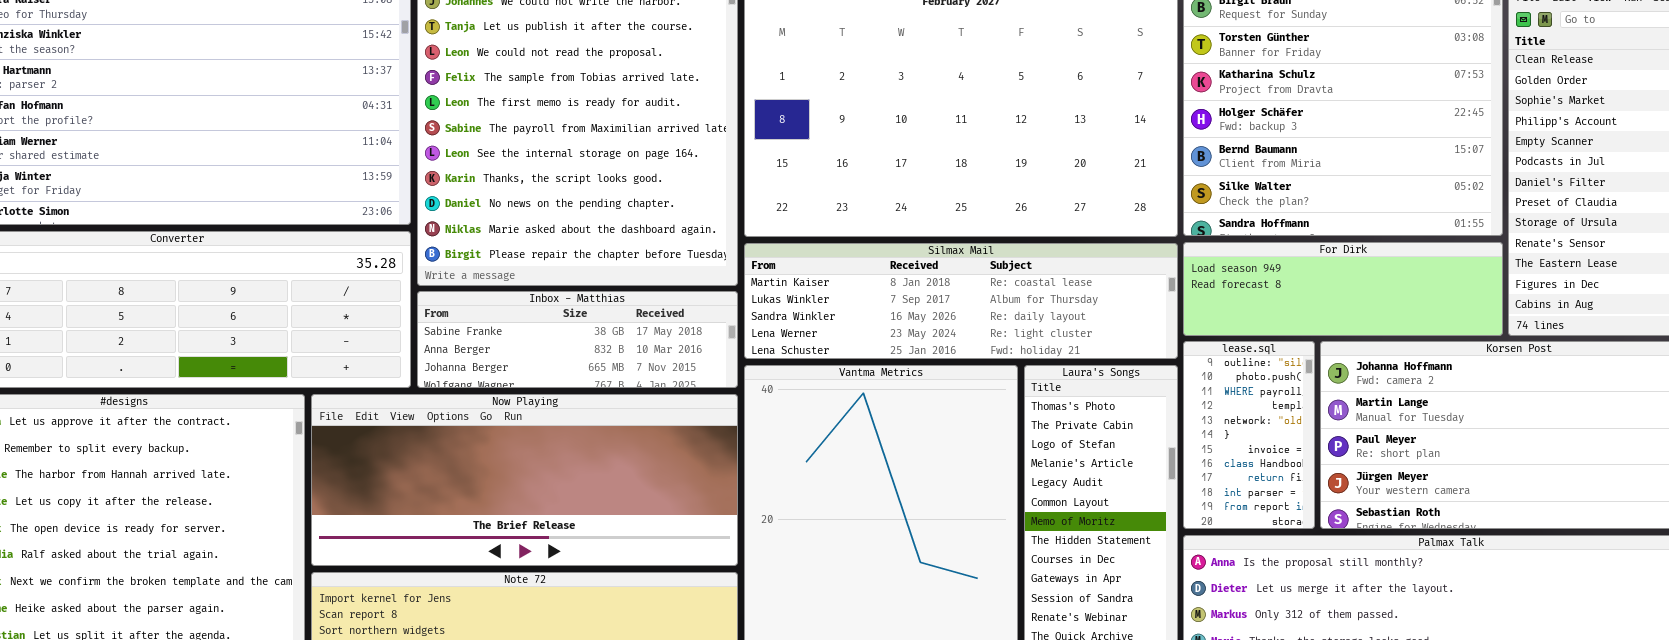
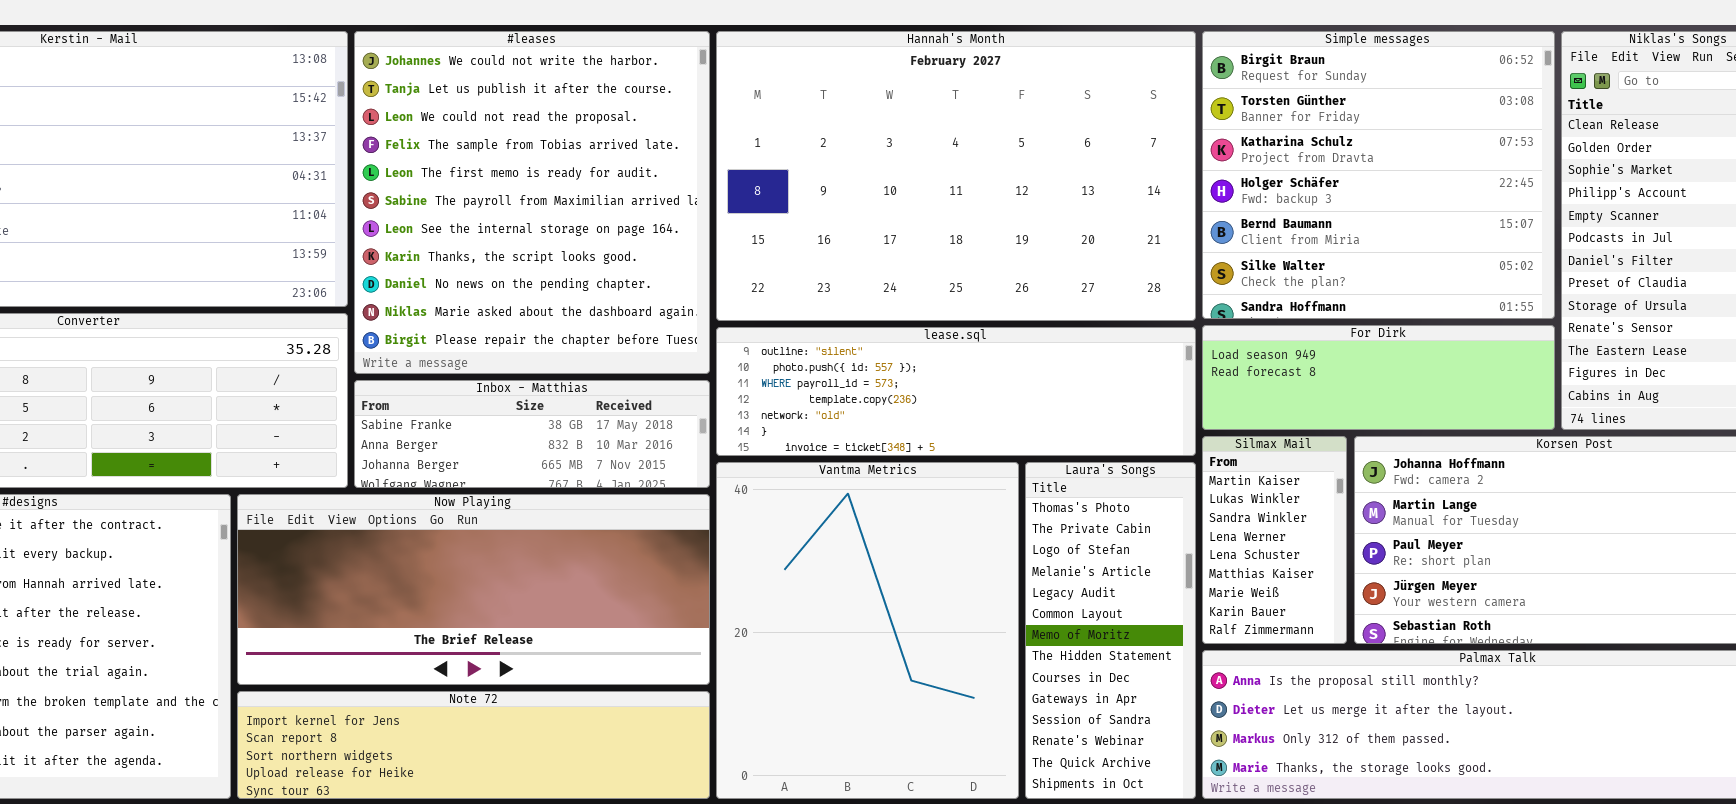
Silmax Mail: [744,243,1178,359] -> [1202,436,1347,644], moved, resized
lease.sql: [1183,341,1315,529] -> [716,327,1196,456], moved, resized

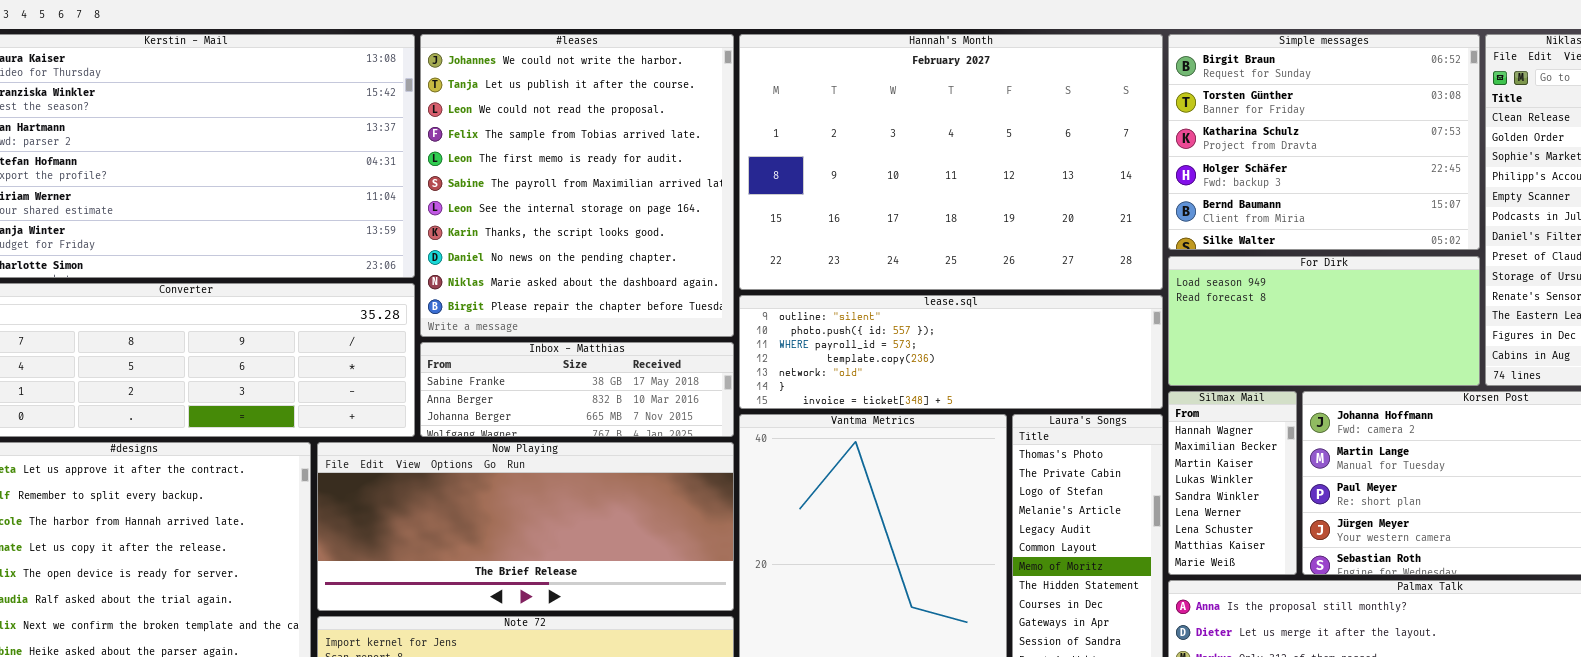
Simple messages: [1202,31,1555,319] -> [1168,34,1480,250], resized
For Dirk: [1202,325,1555,430] -> [1168,256,1480,386], resized
Silmax Mail: [1202,436,1347,644] -> [1168,391,1297,575], scrolled up 2 rows

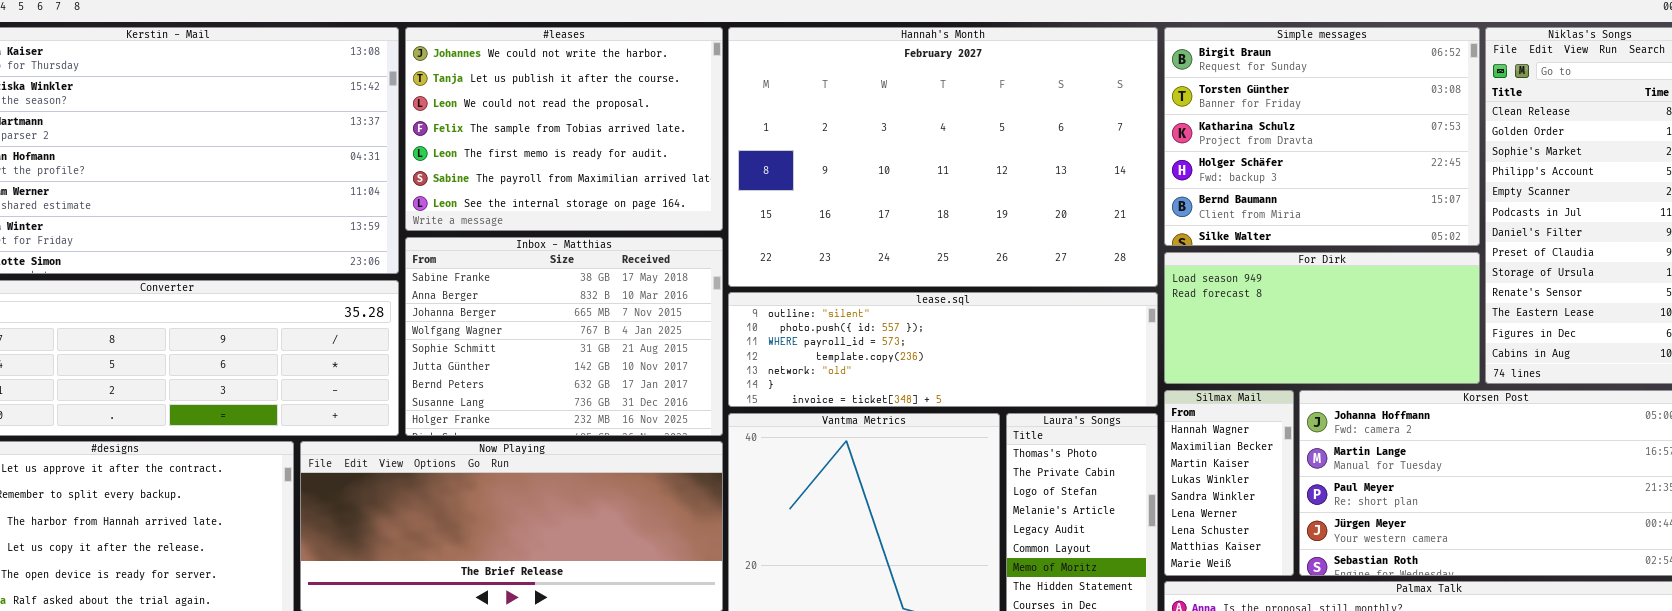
#leases: [420,34,734,337] -> [405,27,723,231], resized
Inbox - Matthias: [420,342,734,437] -> [405,237,723,436], resized

